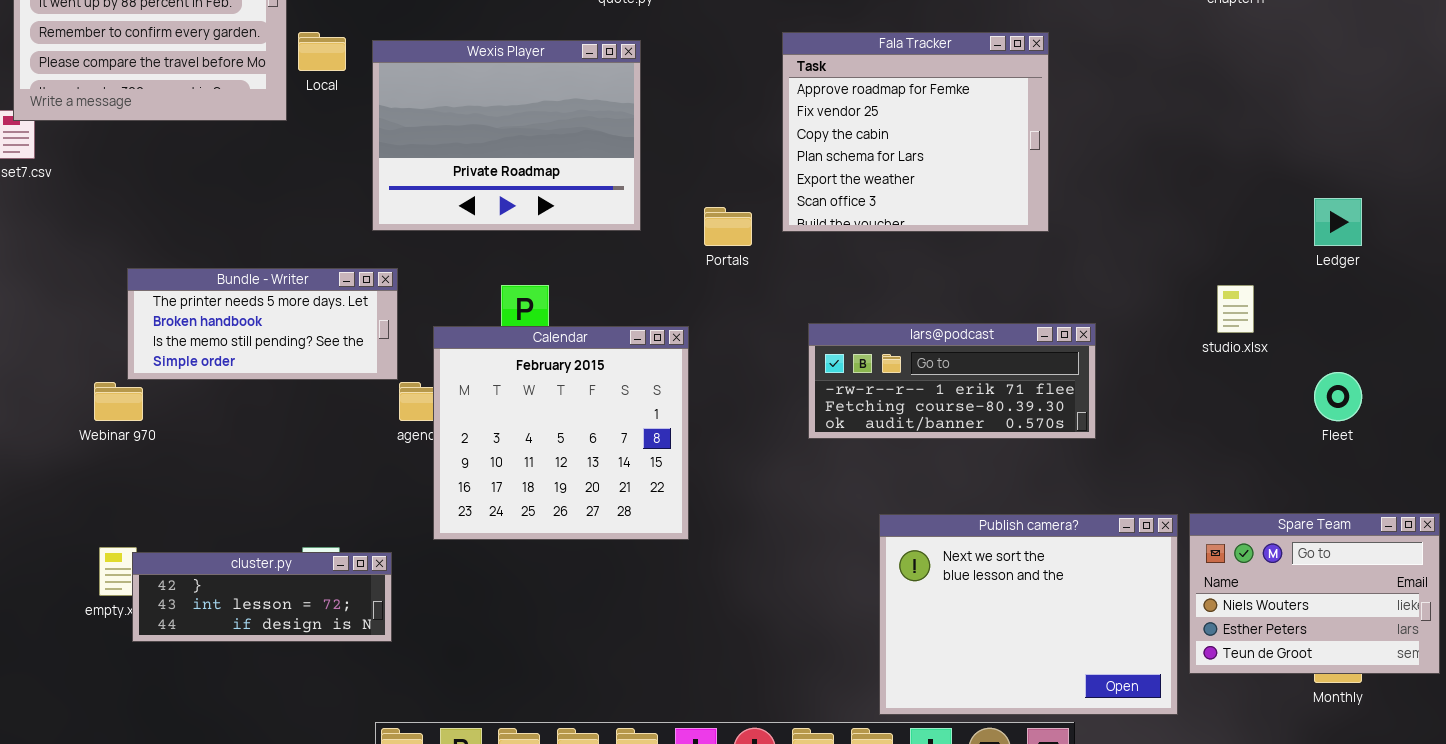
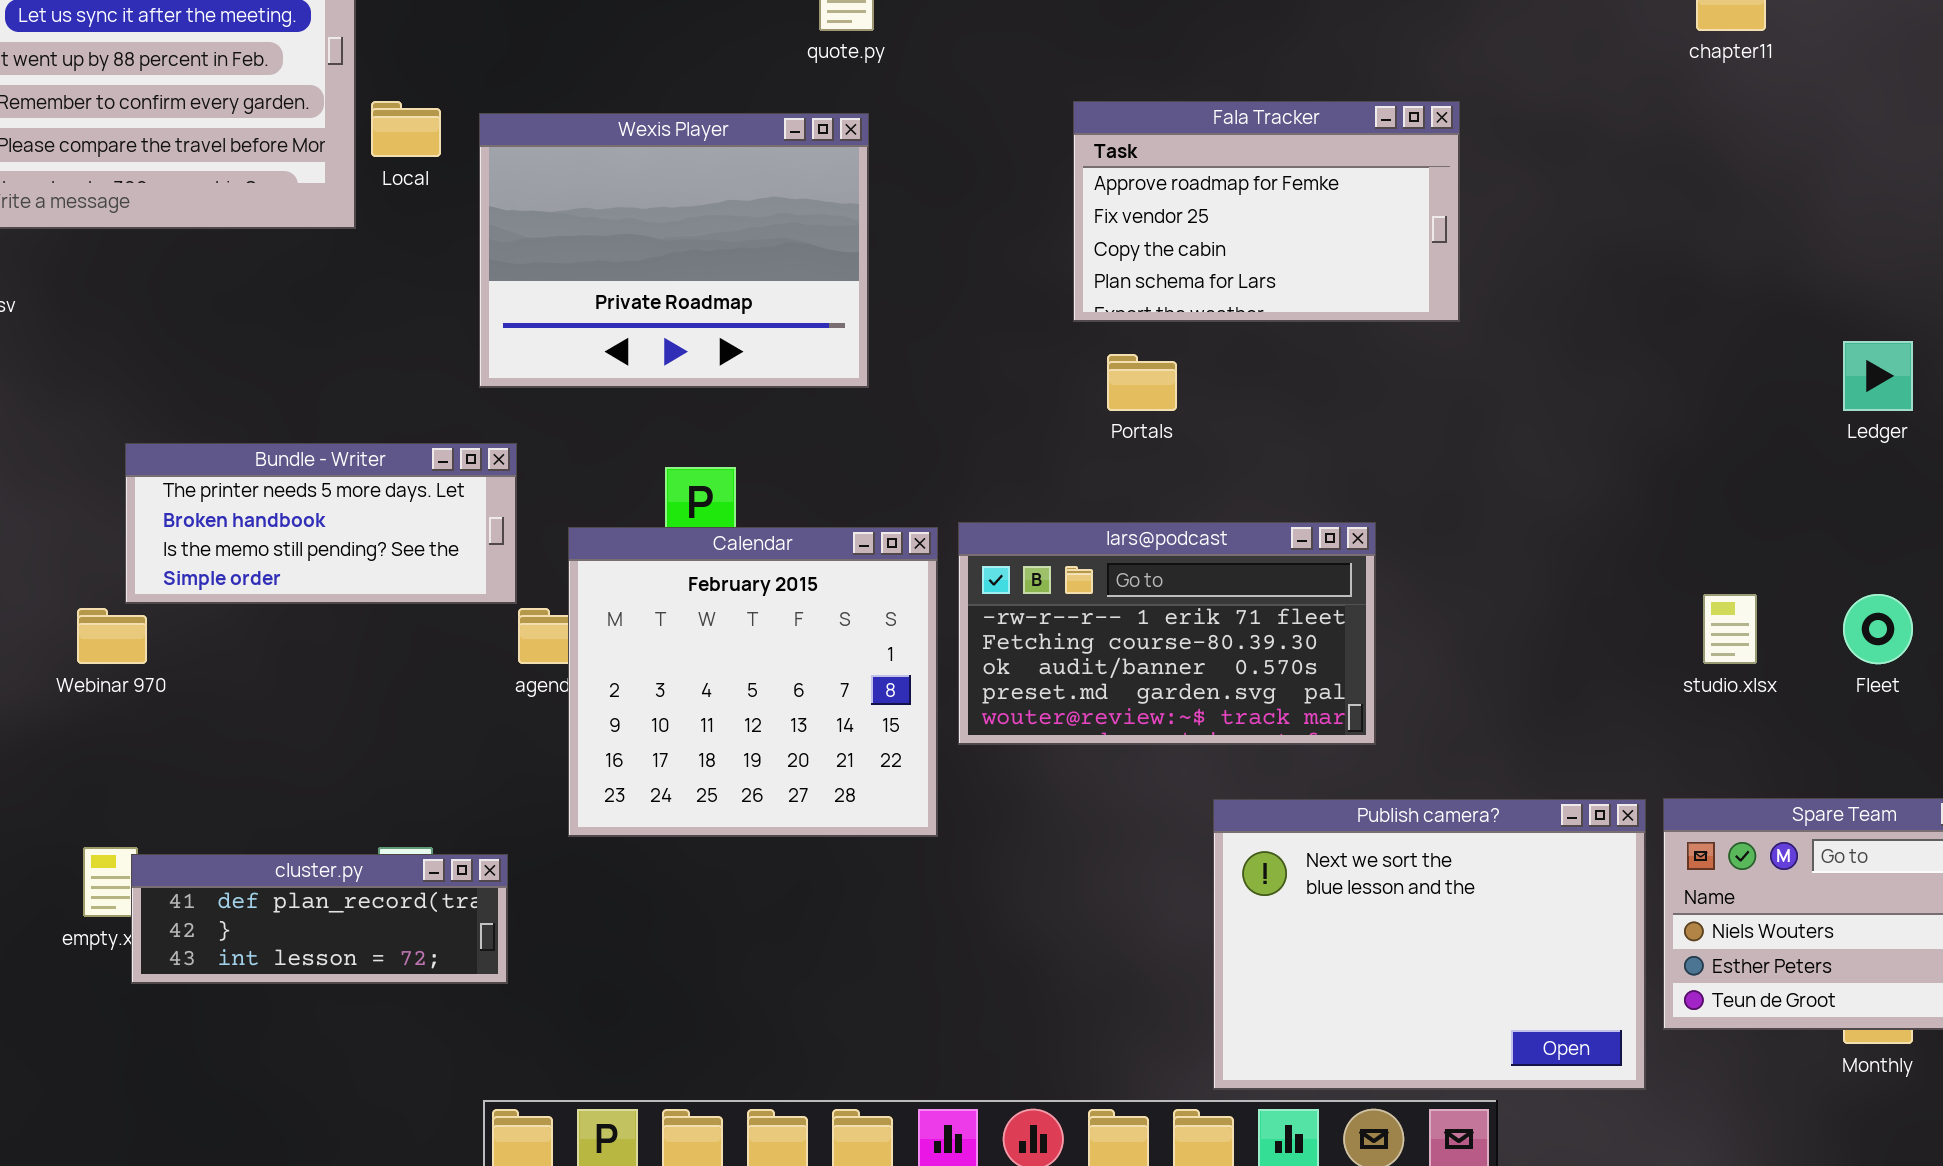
Fala Tracker: [782,32,1049,232] -> [1073,101,1460,322], resized
Portals: [704,207,752,246] -> [1107,354,1177,411], moved
studio.xlsx: [1217,285,1254,333] -> [1703,594,1757,664], moved
lars@podcast: [808,323,1096,439] -> [958,522,1376,745], moved, resized
cluster.py: [132,552,392,642] -> [131,854,508,984], scrolled up 1 row

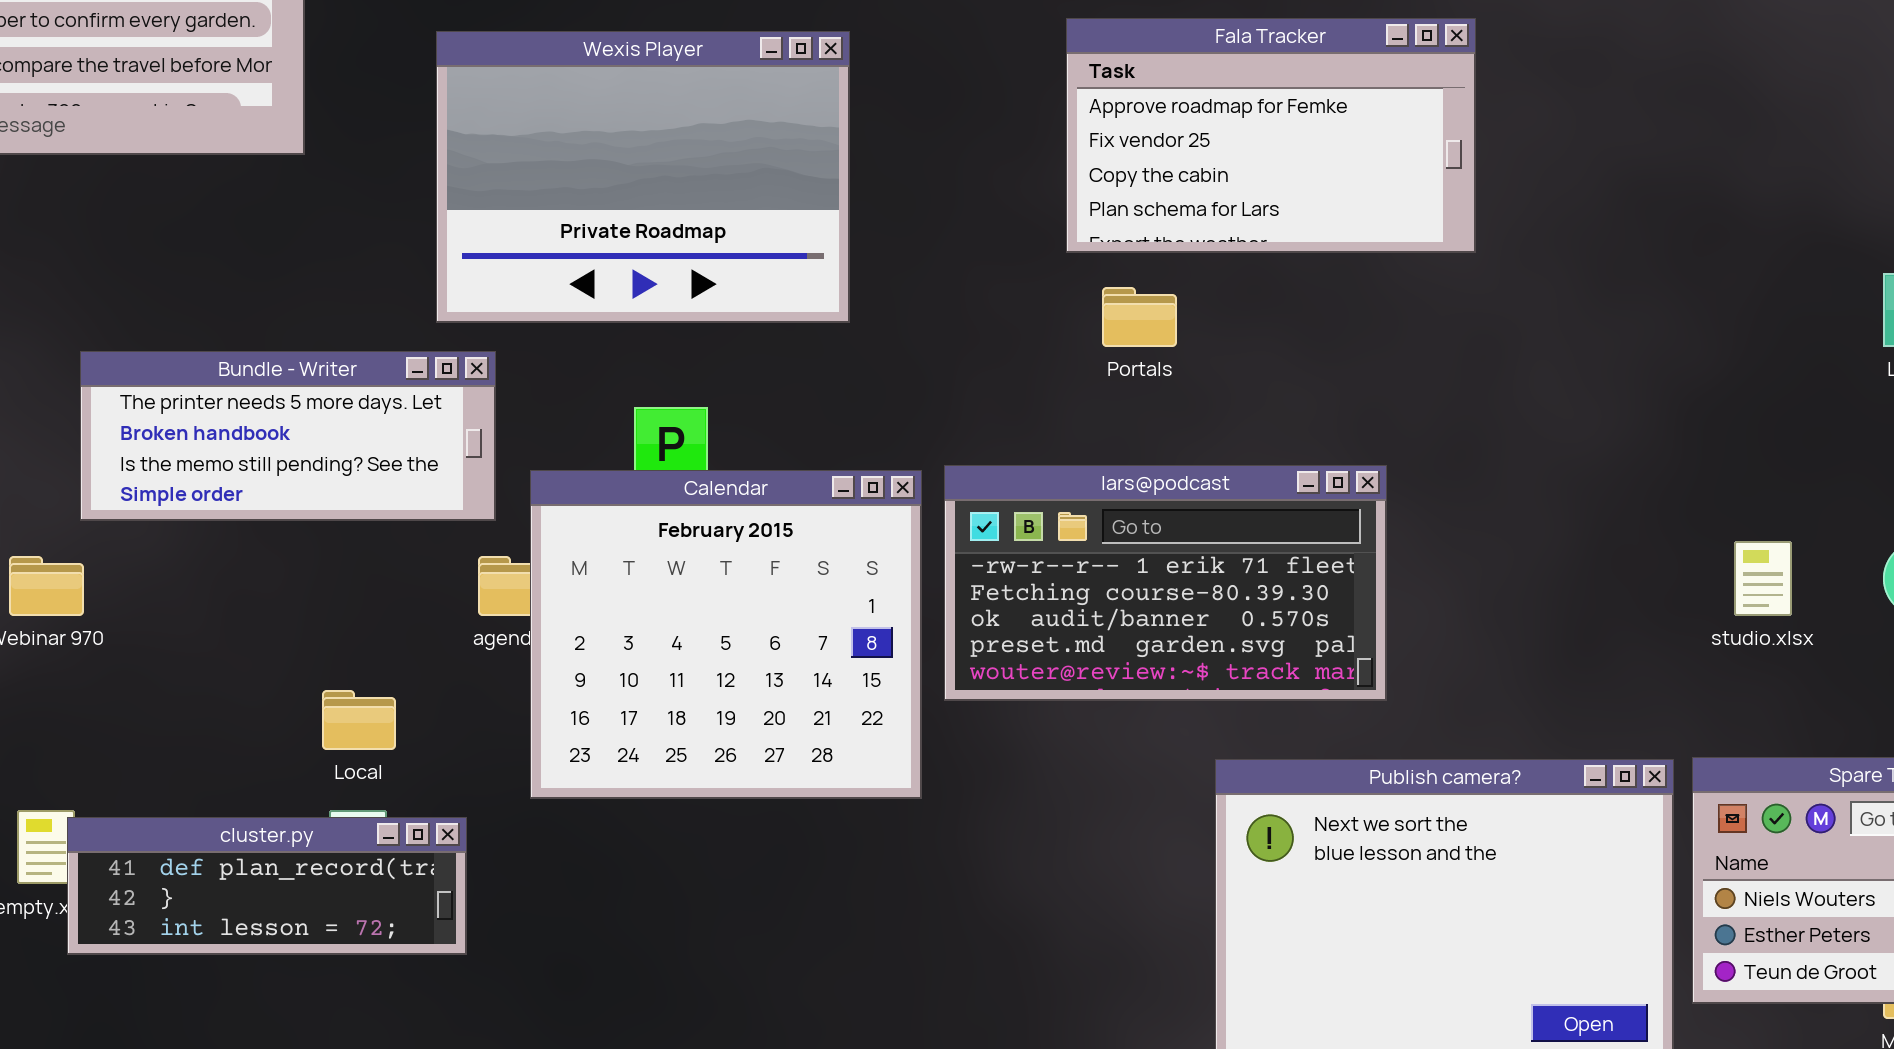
Local: [371,101,441,157] -> [322,690,396,750], moved
Bundle - Writer: [125,443,517,604] -> [80,351,496,521], moved

